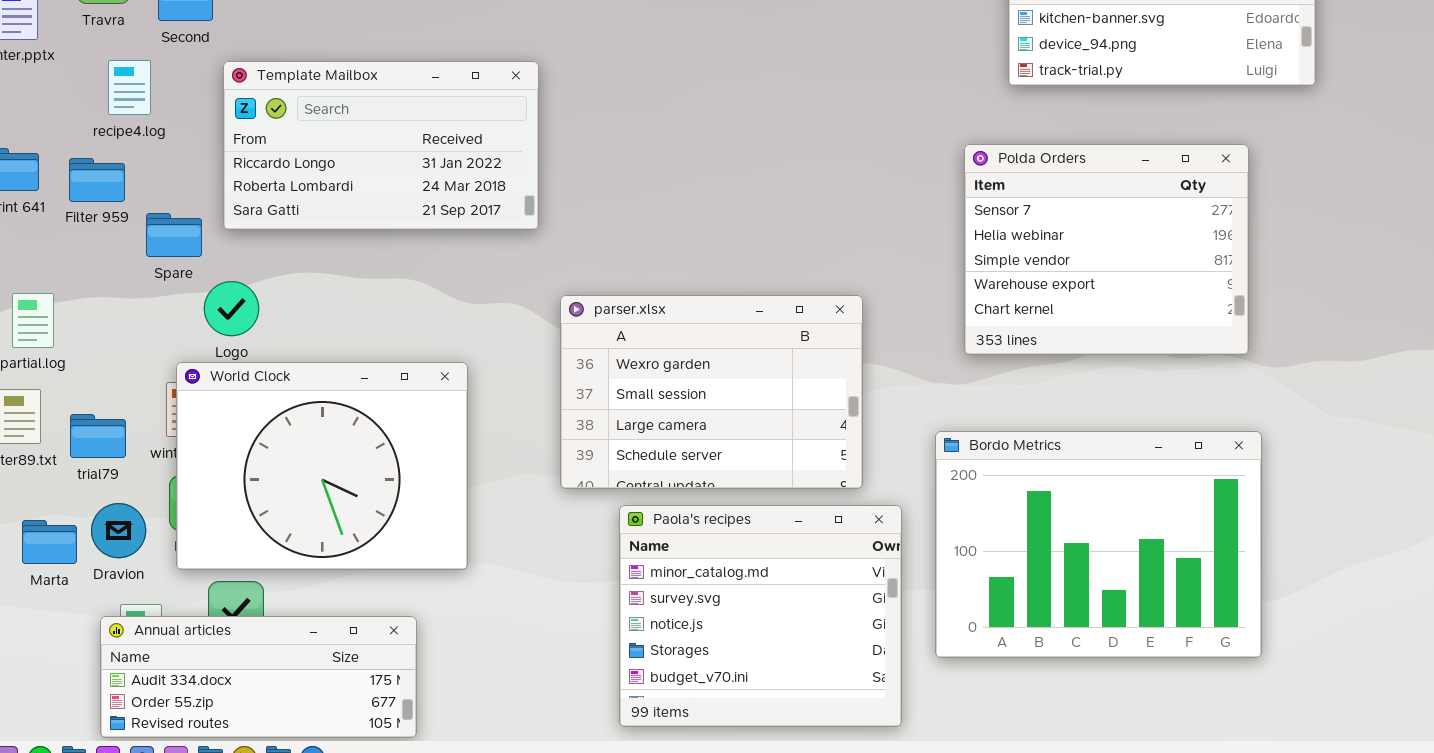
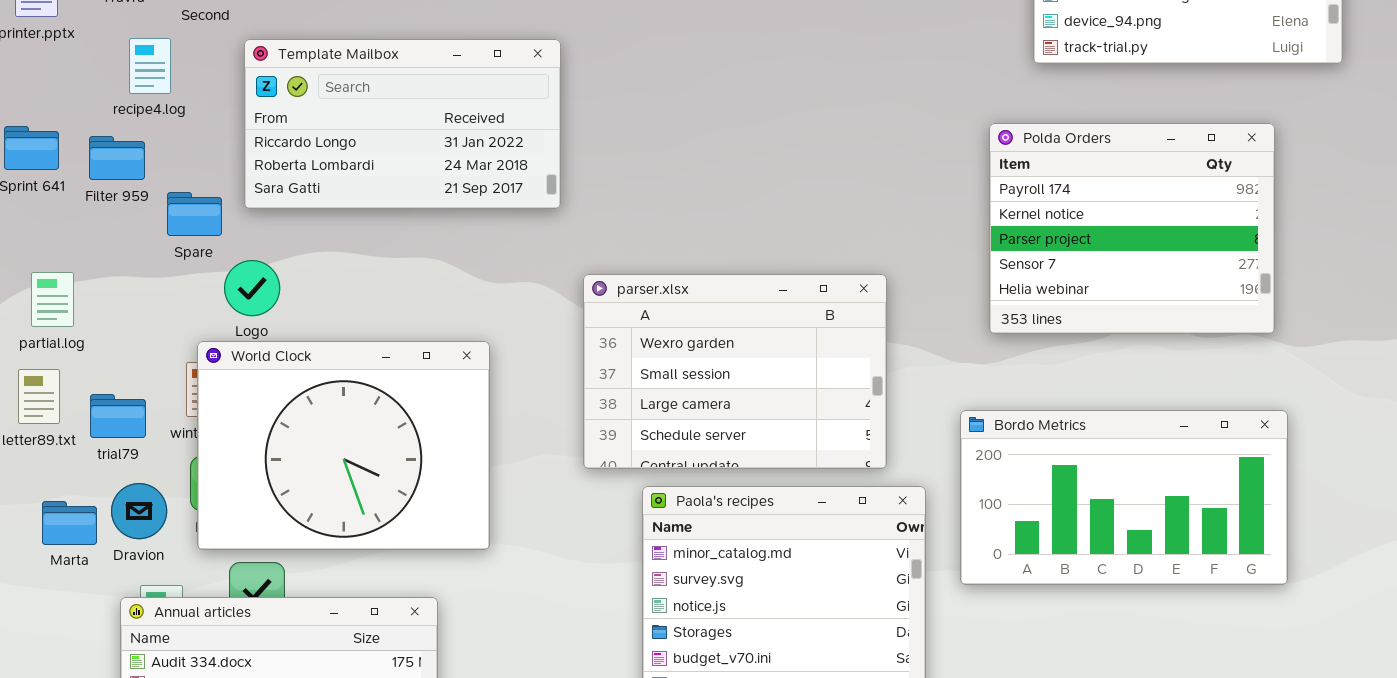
Polda Orders: [964,144,1249,355] -> [989,123,1275,334], scrolled up 3 rows
Bordo Metrics: [935,431,1262,658] -> [960,410,1288,585], resized

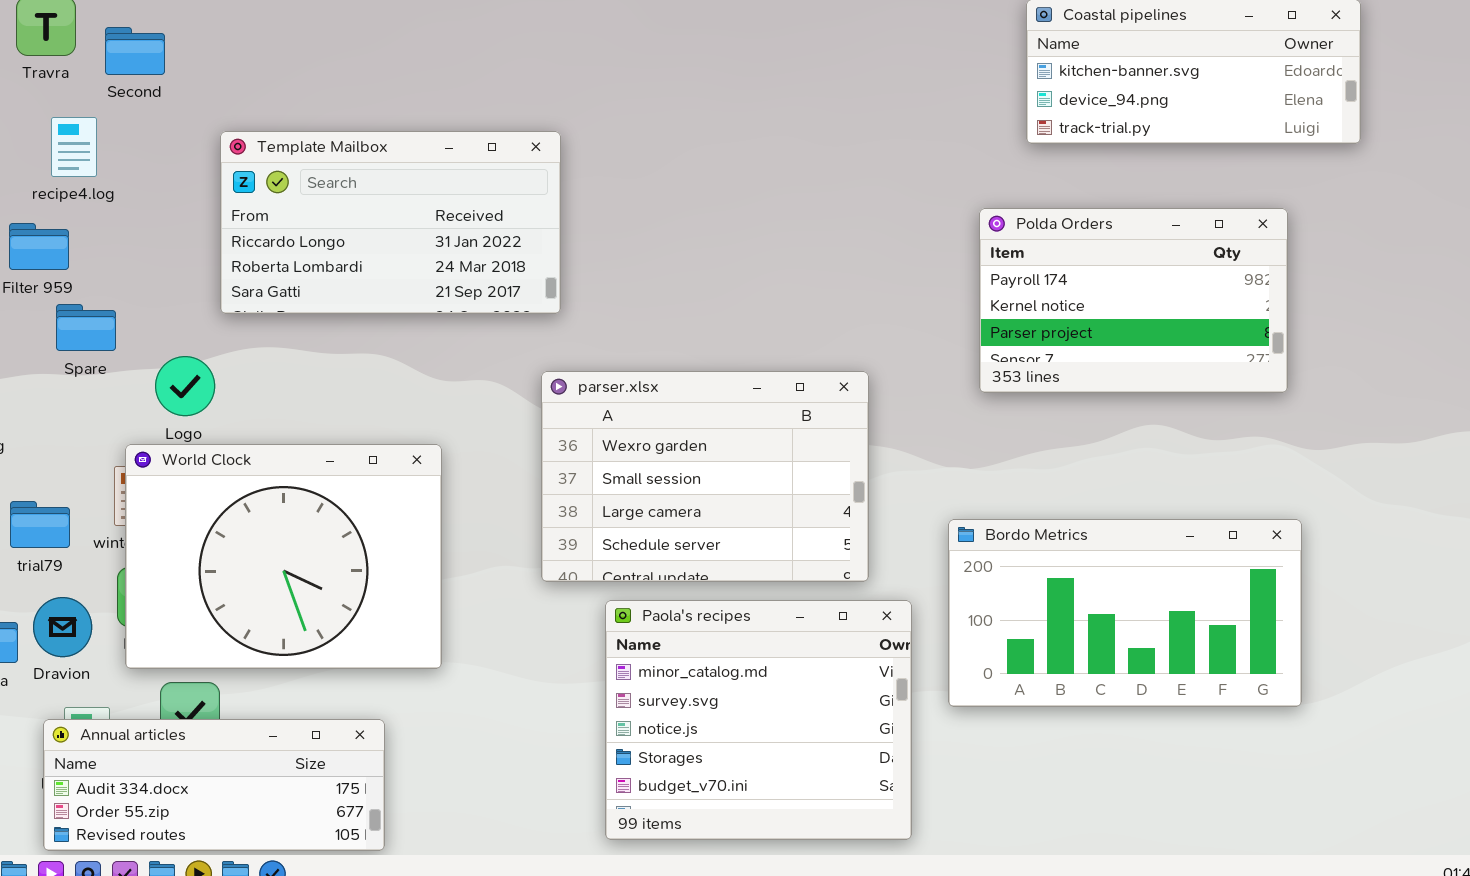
Template Mailbox: [244,39,561,209] -> [220,131,561,314], moved
Polda Orders: [989,123,1275,334] -> [979,208,1288,393], resized
Spare: [167,192,222,236] -> [56,304,116,351], moved

